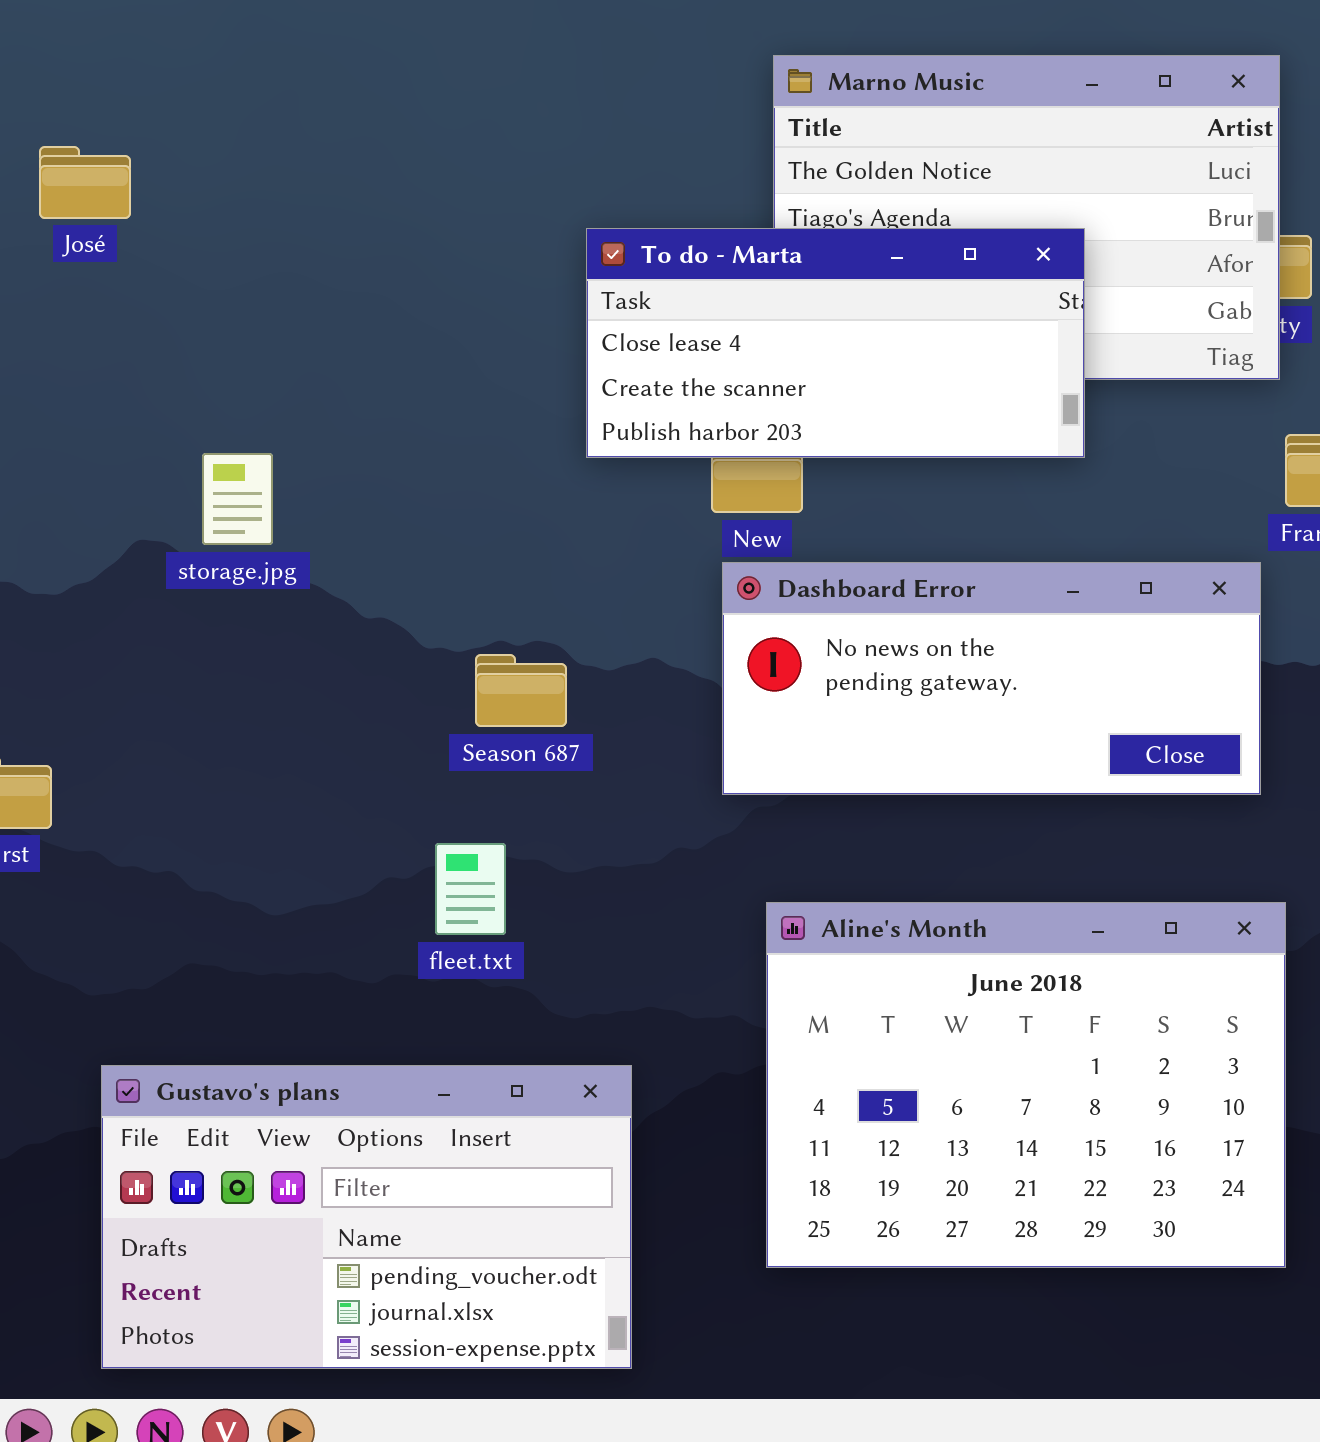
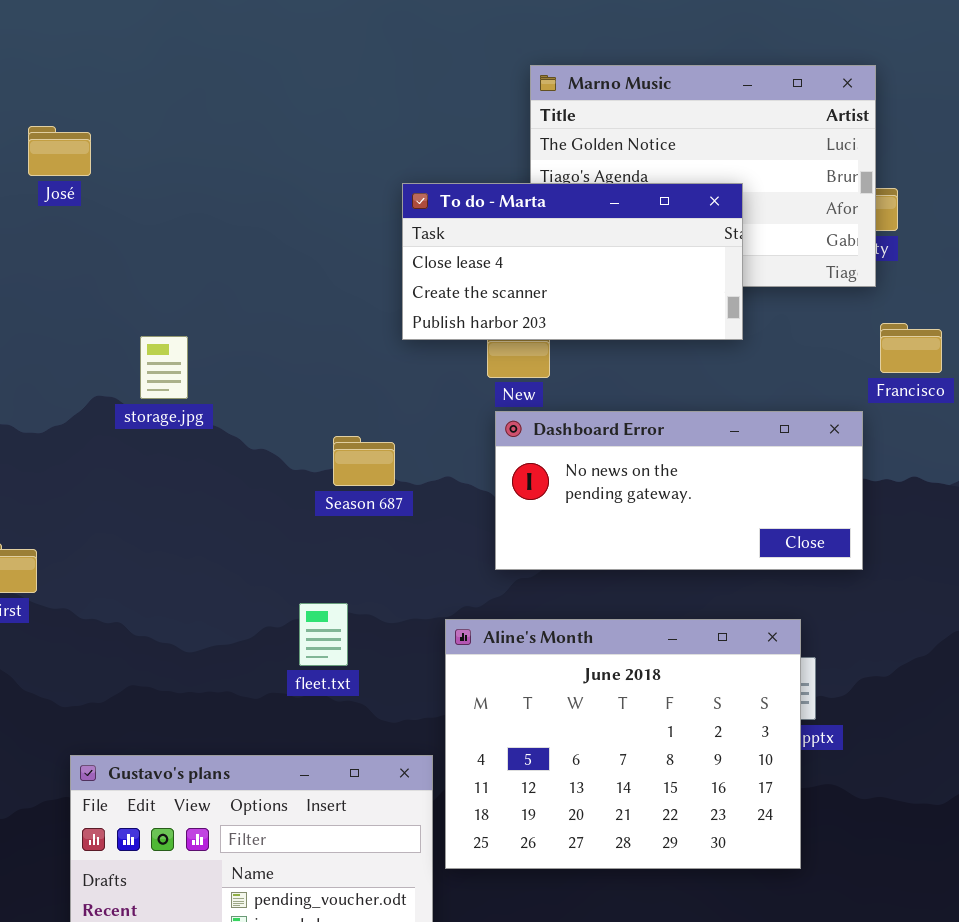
Season 687: [475,654,567,727] -> [333,436,395,486], moved
Aline's Month: [766,902,1286,1268] -> [445,619,801,869], moved

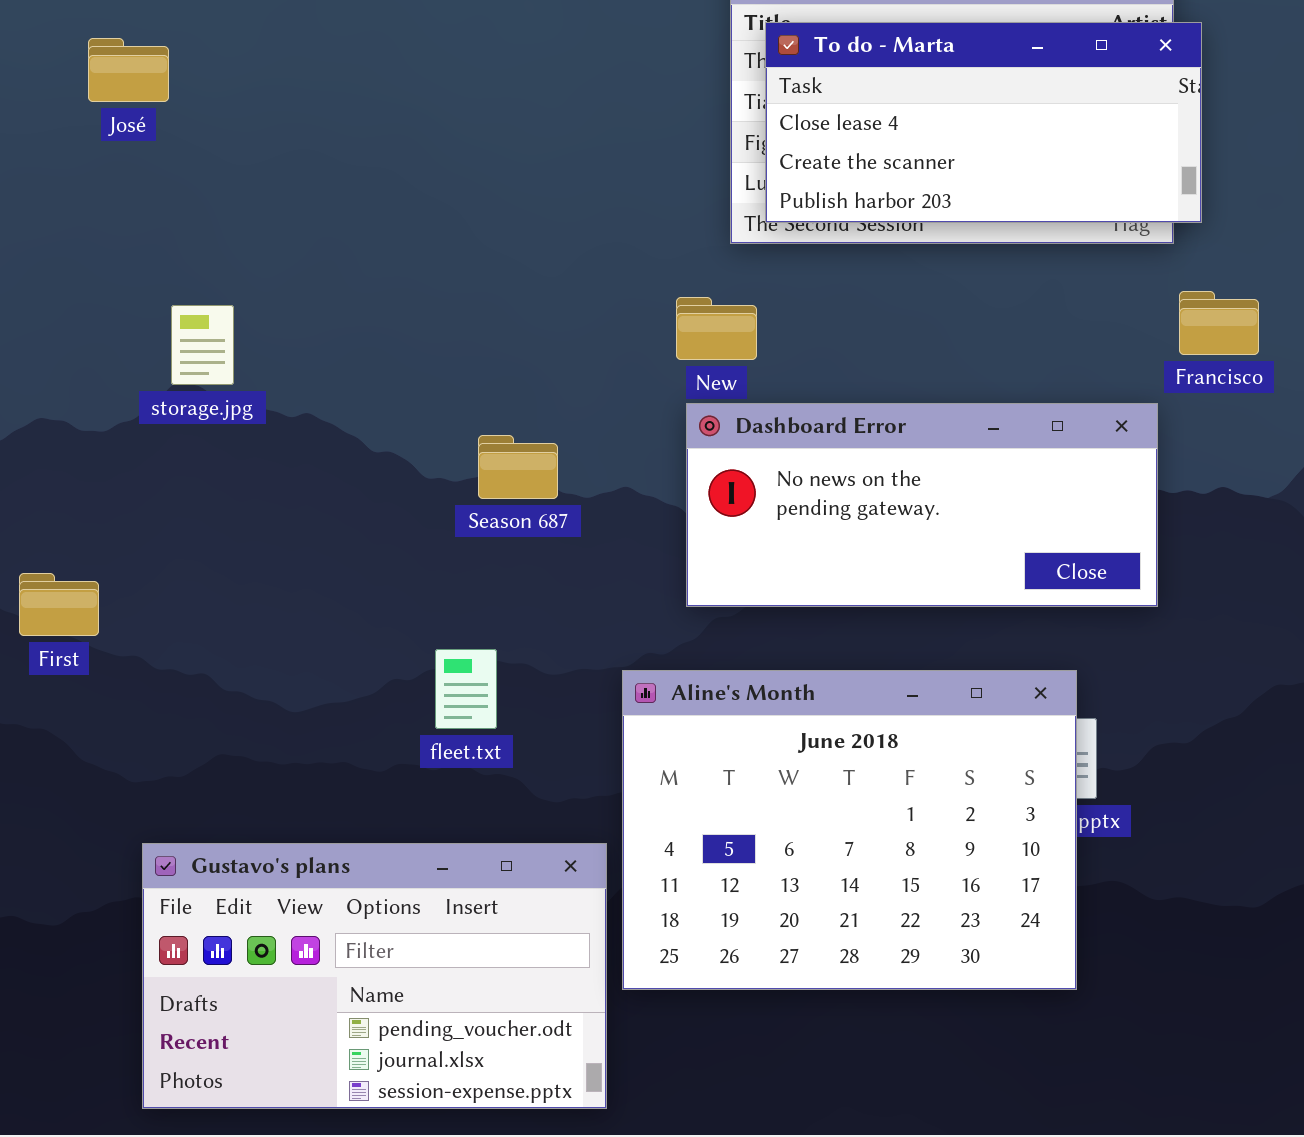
To do - Marta: [402,183,743,340] -> [765,22,1202,223], moved
storage.jpg: [140,336,188,399] -> [171,305,234,385], moved

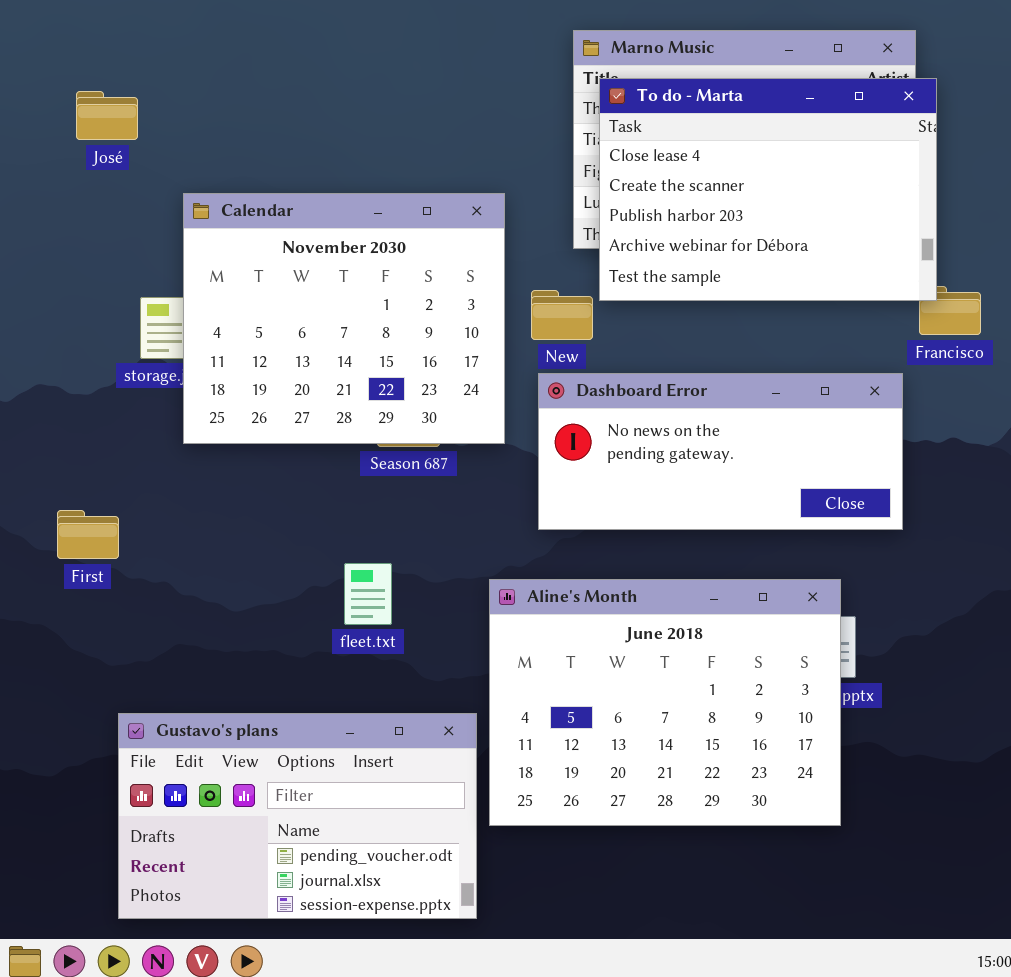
To do - Marta: [765,22,1202,223] -> [599,78,937,301], resized
Calendar: none -> [183,193,505,444], opened
First: [19,573,99,636] -> [57,510,119,559], moved

